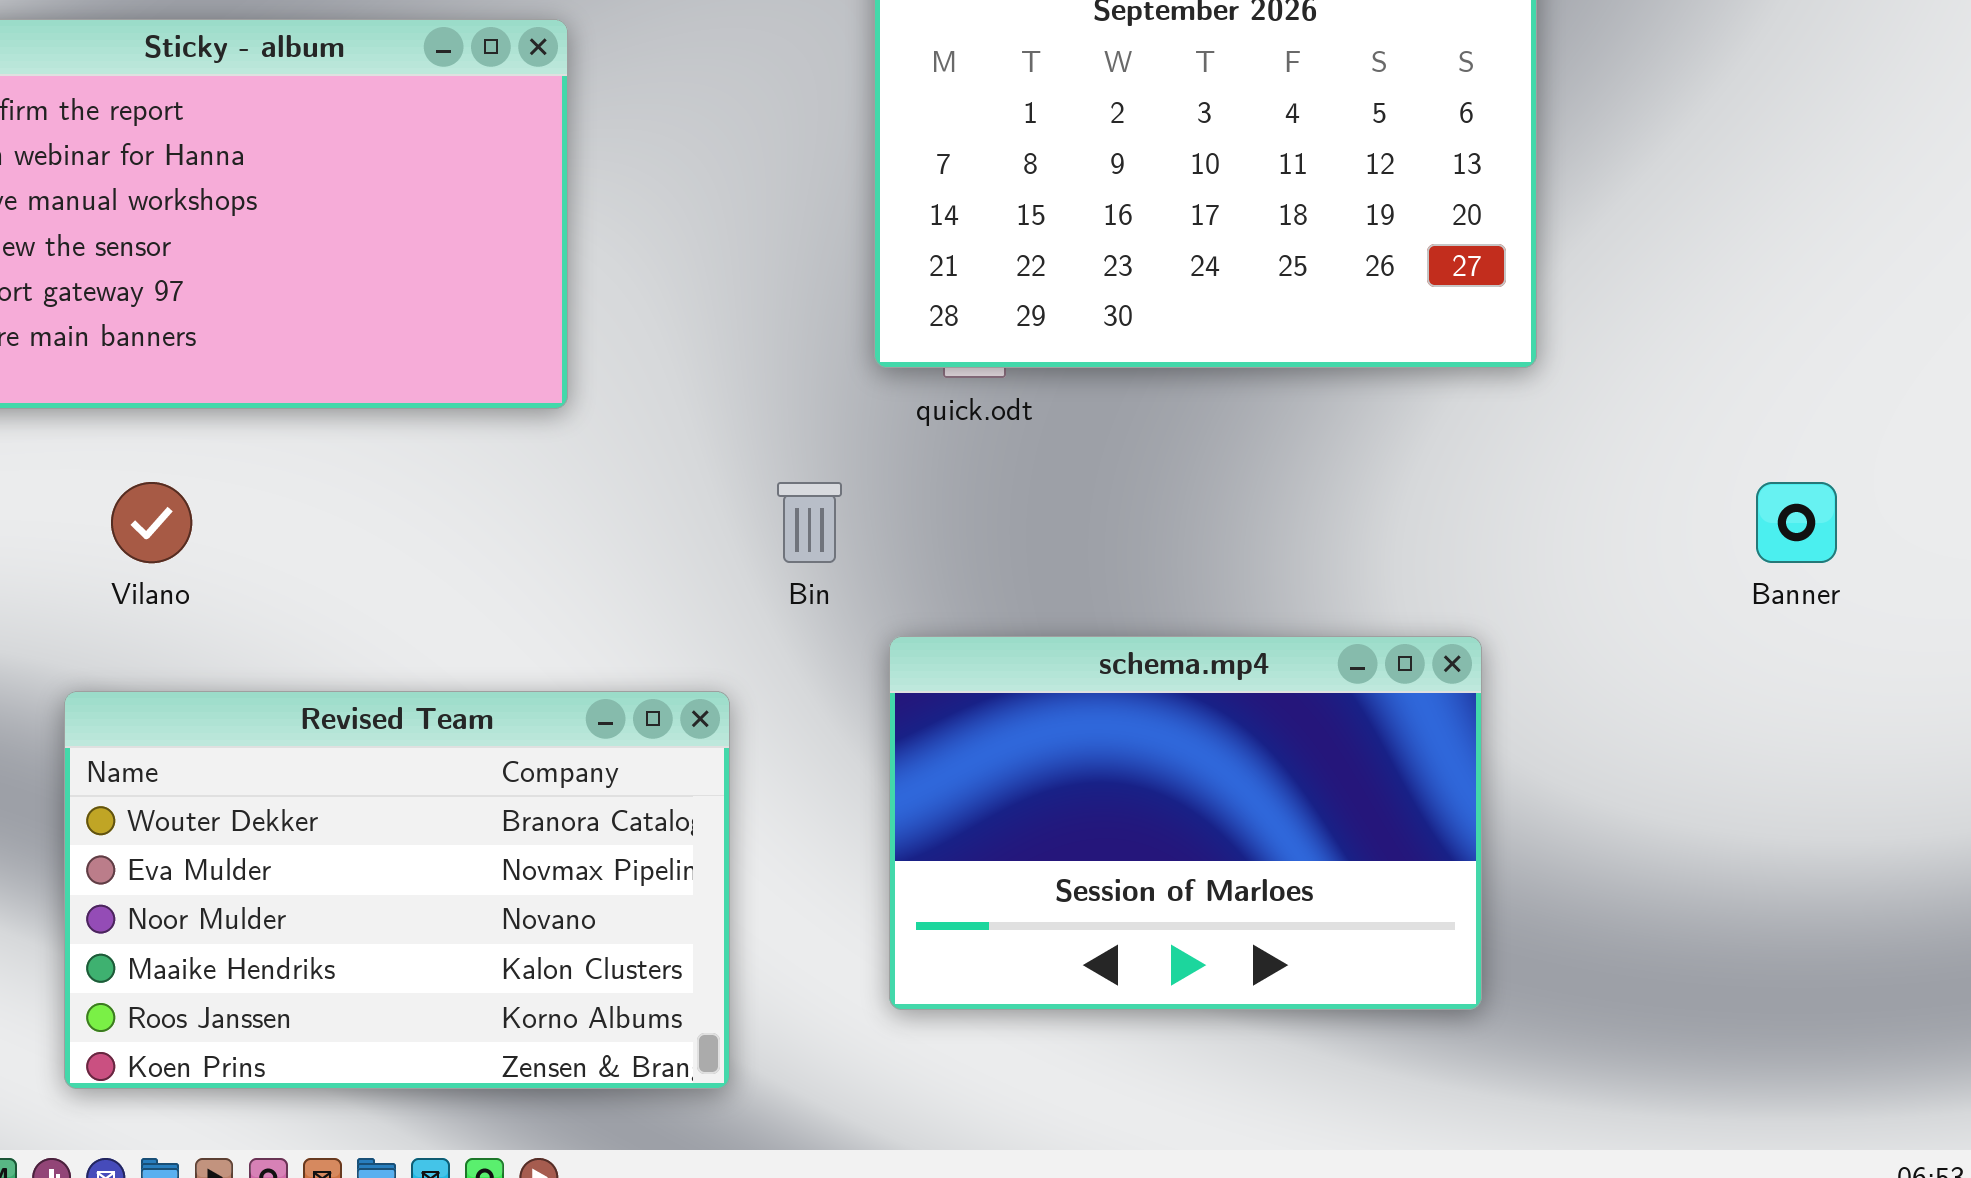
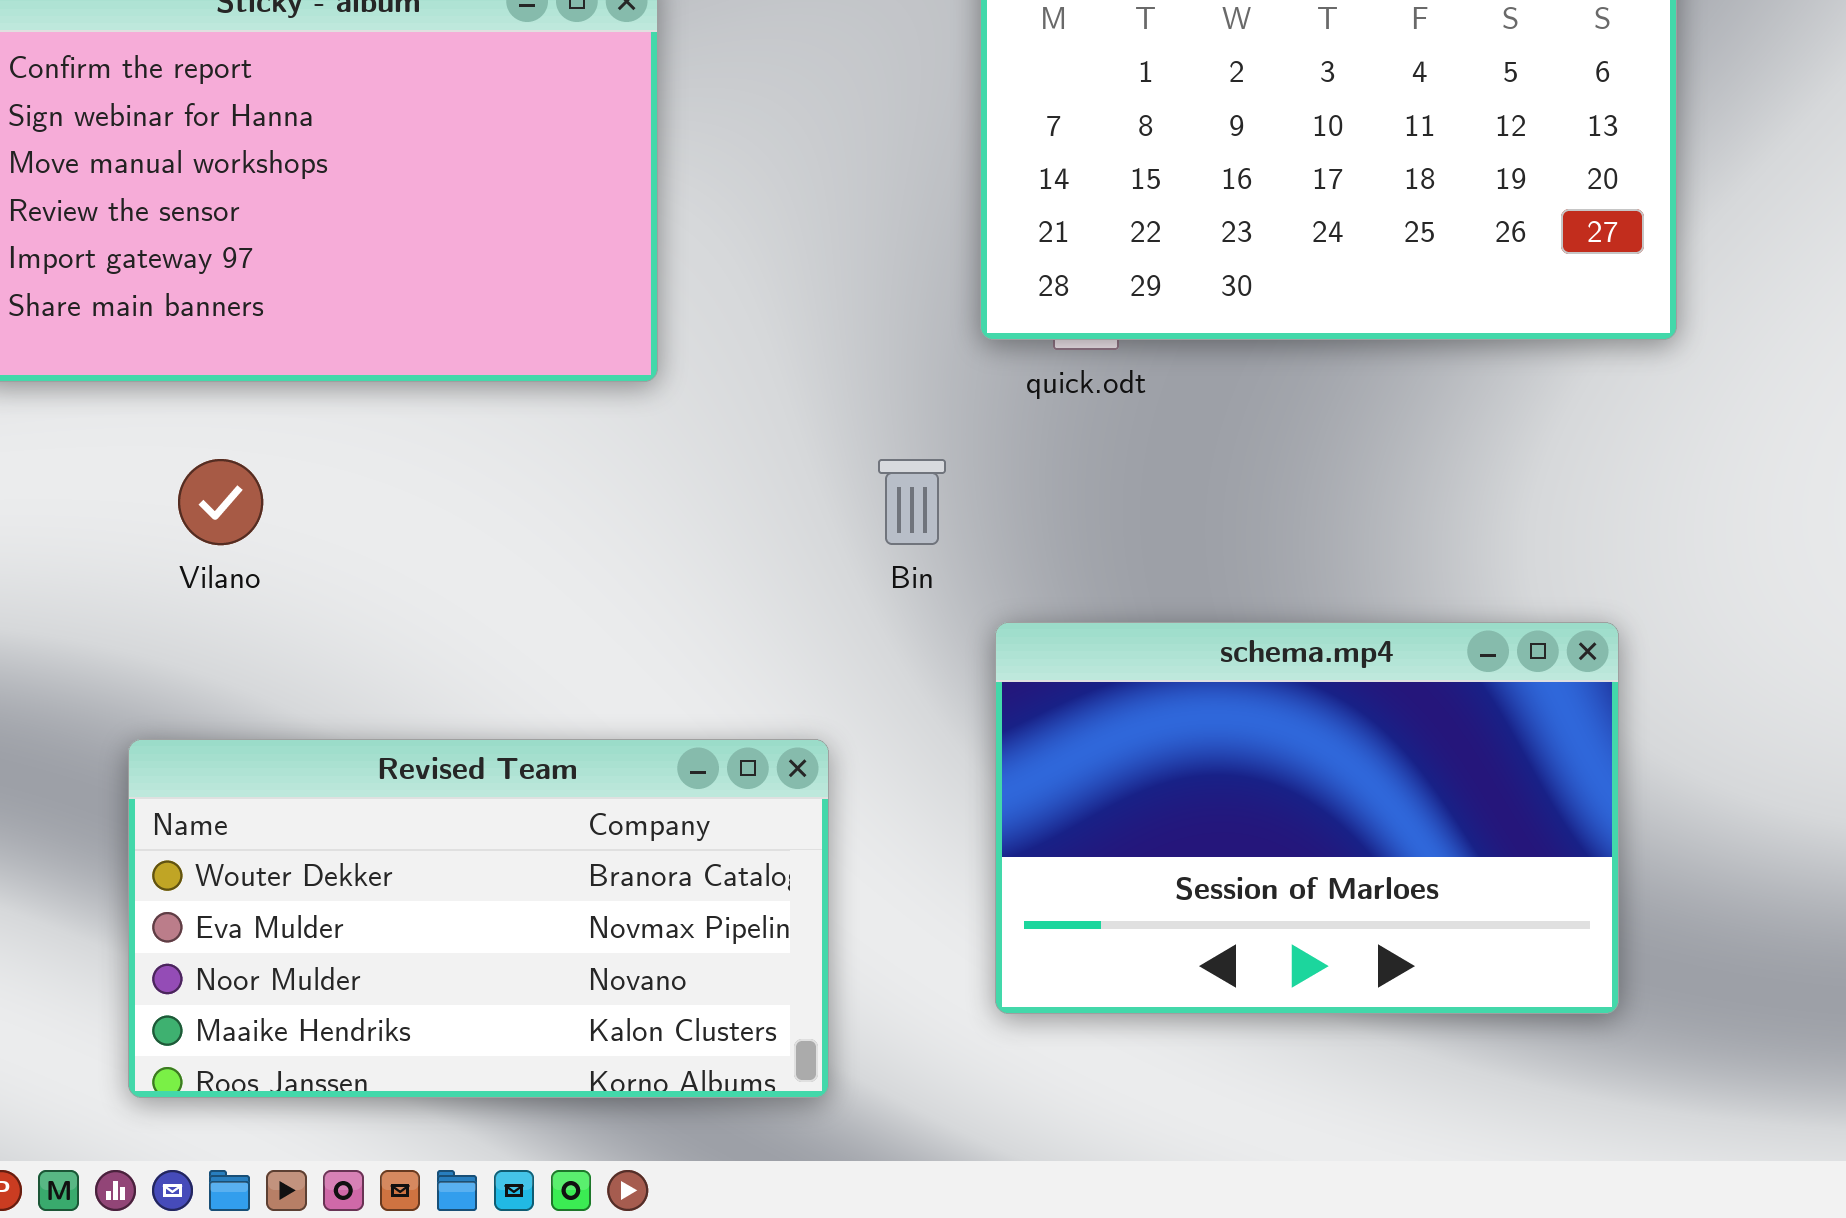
Revised Team: [64,691,730,1089] -> [128,739,829,1098], resized

